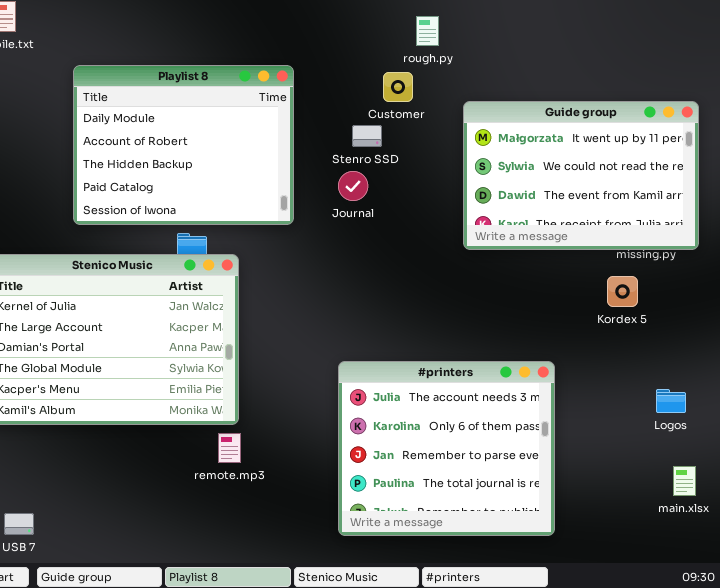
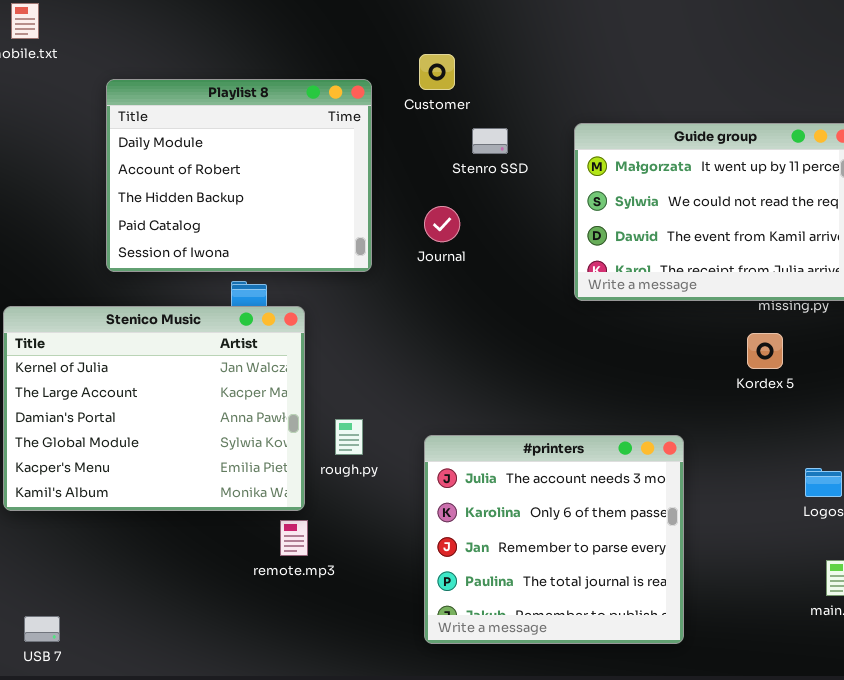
rough.py: [416,16,439,46] -> [335,419,363,455], moved
Customer: [383,72,413,102] -> [419,54,455,90], moved
Stenro SSD: [352,125,382,147] -> [472,128,508,154], moved

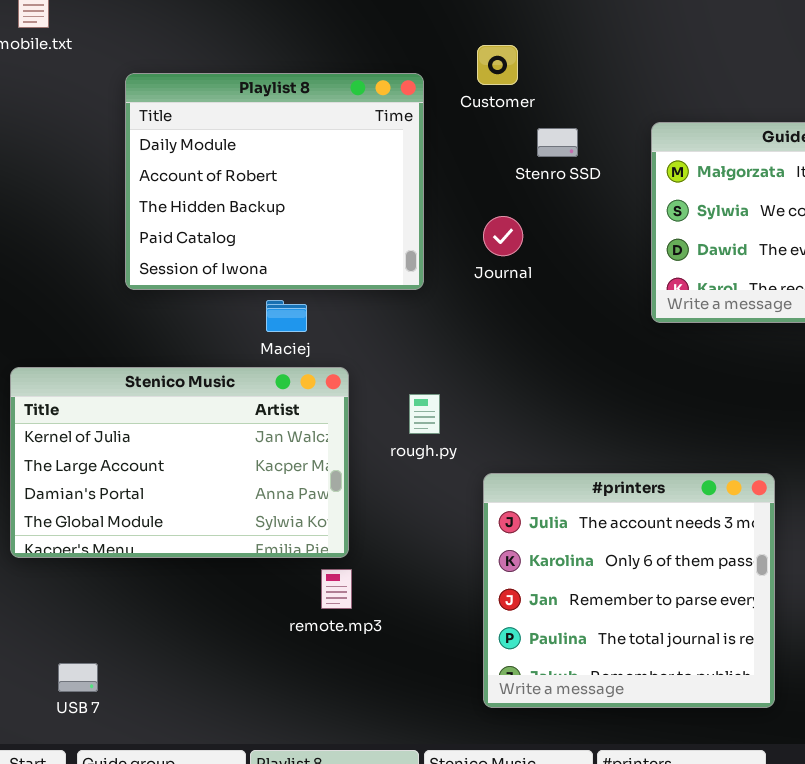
Stenico Music: [3,306,305,511] -> [10,367,349,558], resized
rough.py: [335,419,363,455] -> [409,394,440,434], moved
USB 7: [24,616,60,642] -> [58,663,98,692], moved

